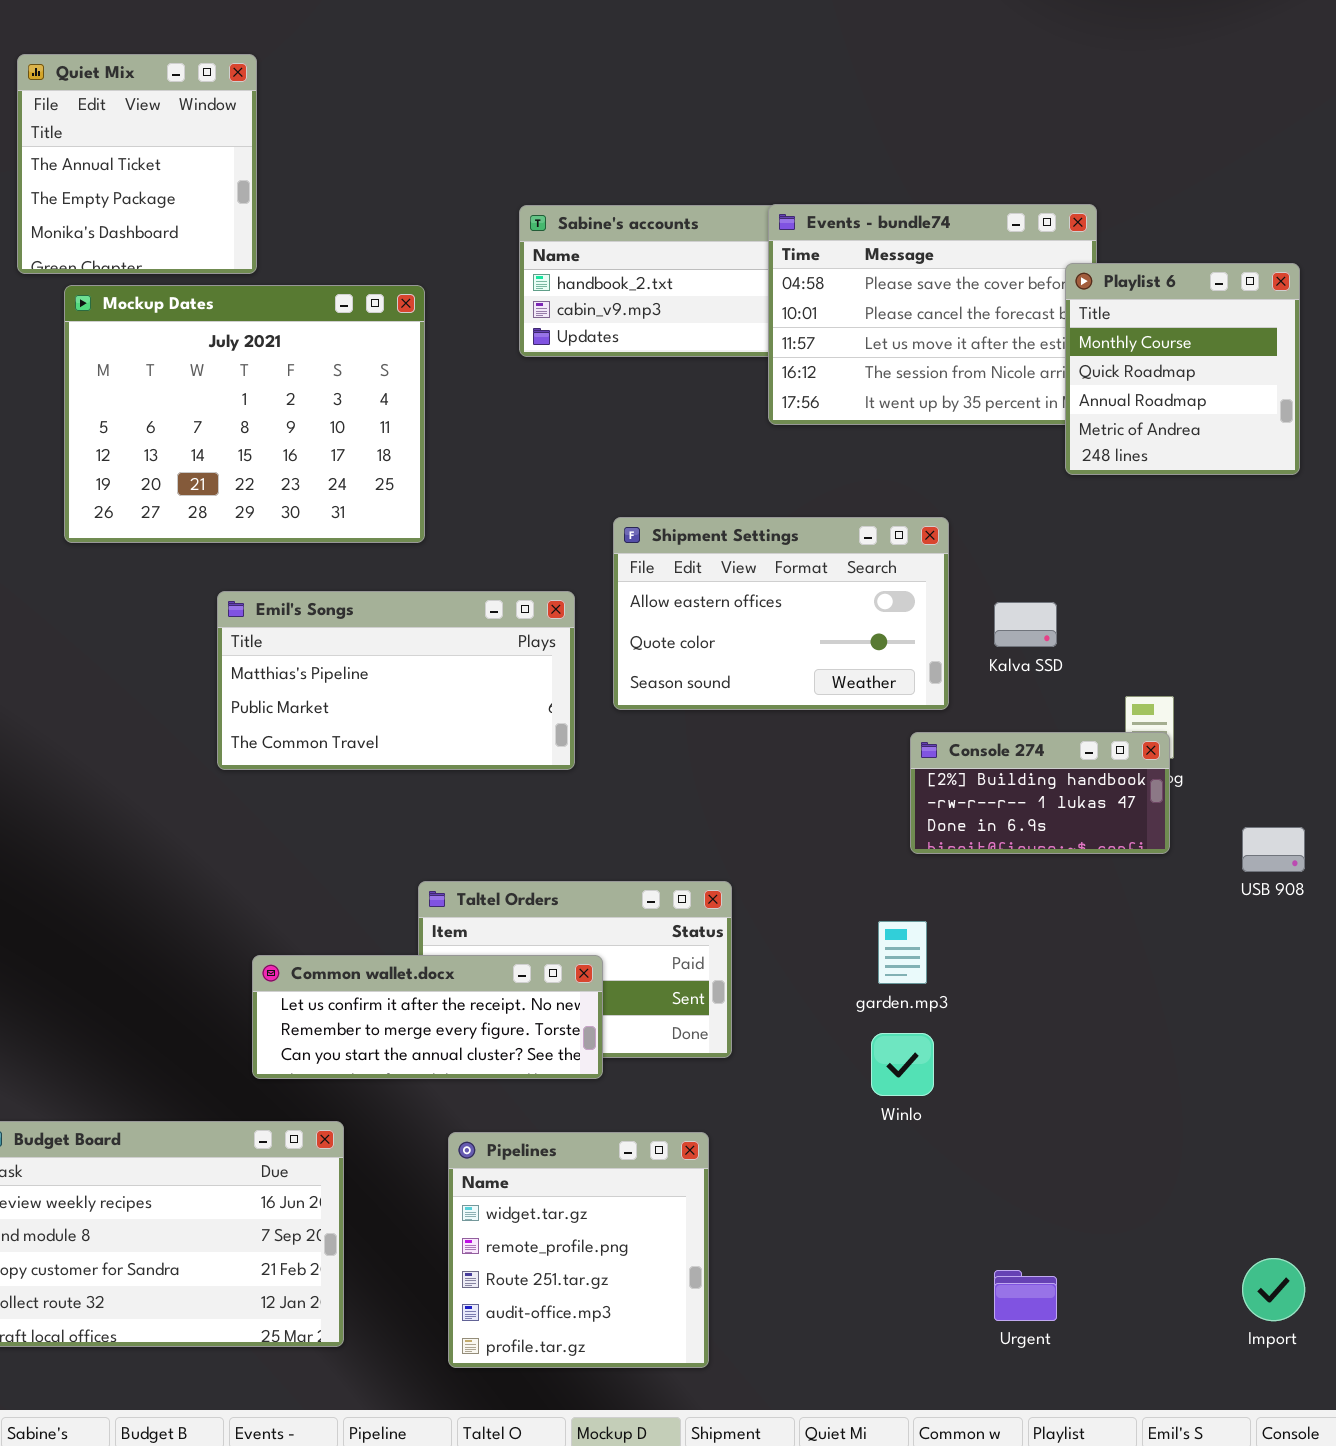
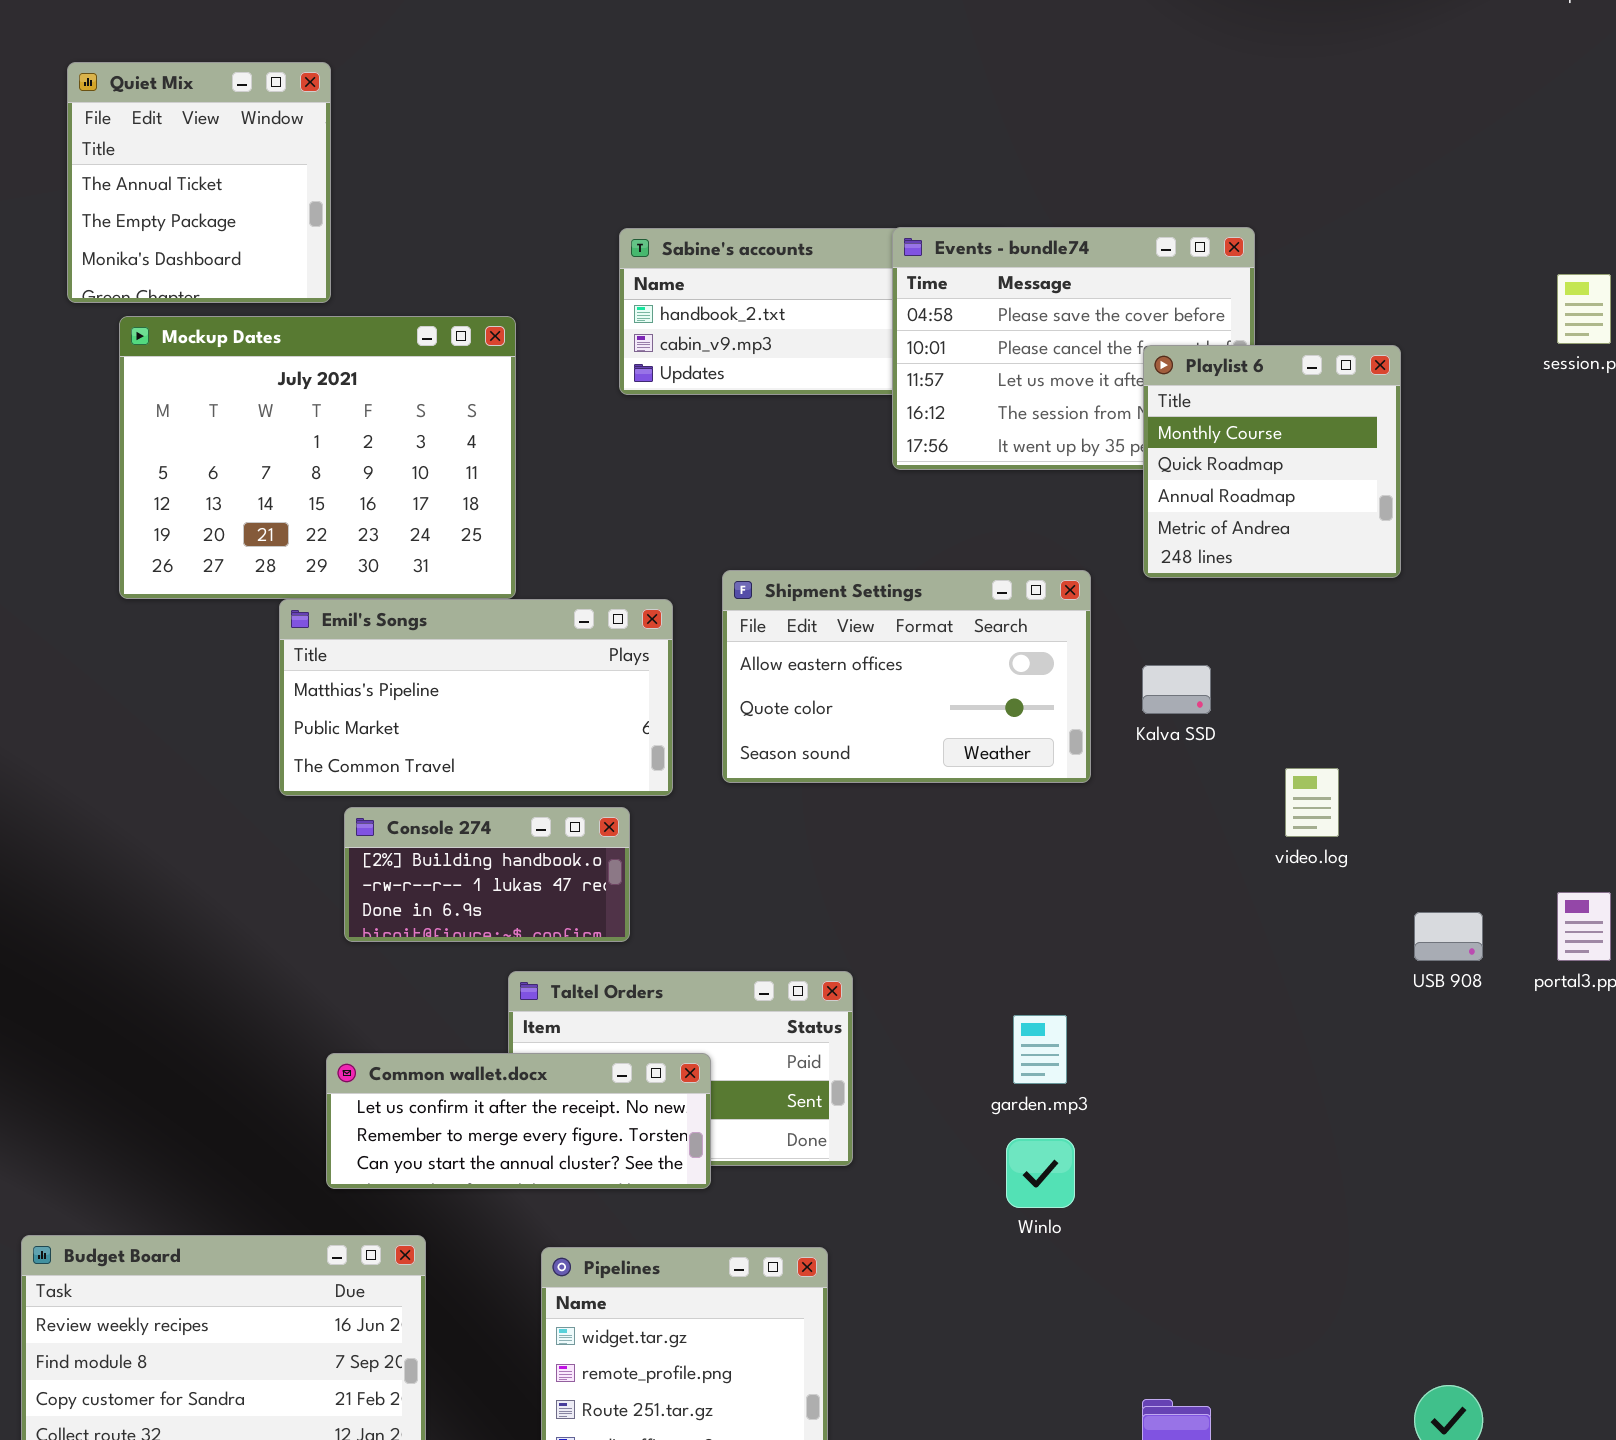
Playlist 6: [1065,263,1300,475] -> [1143,345,1401,578], moved
Emil's Songs: [217,591,575,770] -> [279,599,673,796], moved
Console 274: [910,732,1170,854] -> [344,807,630,942], moved

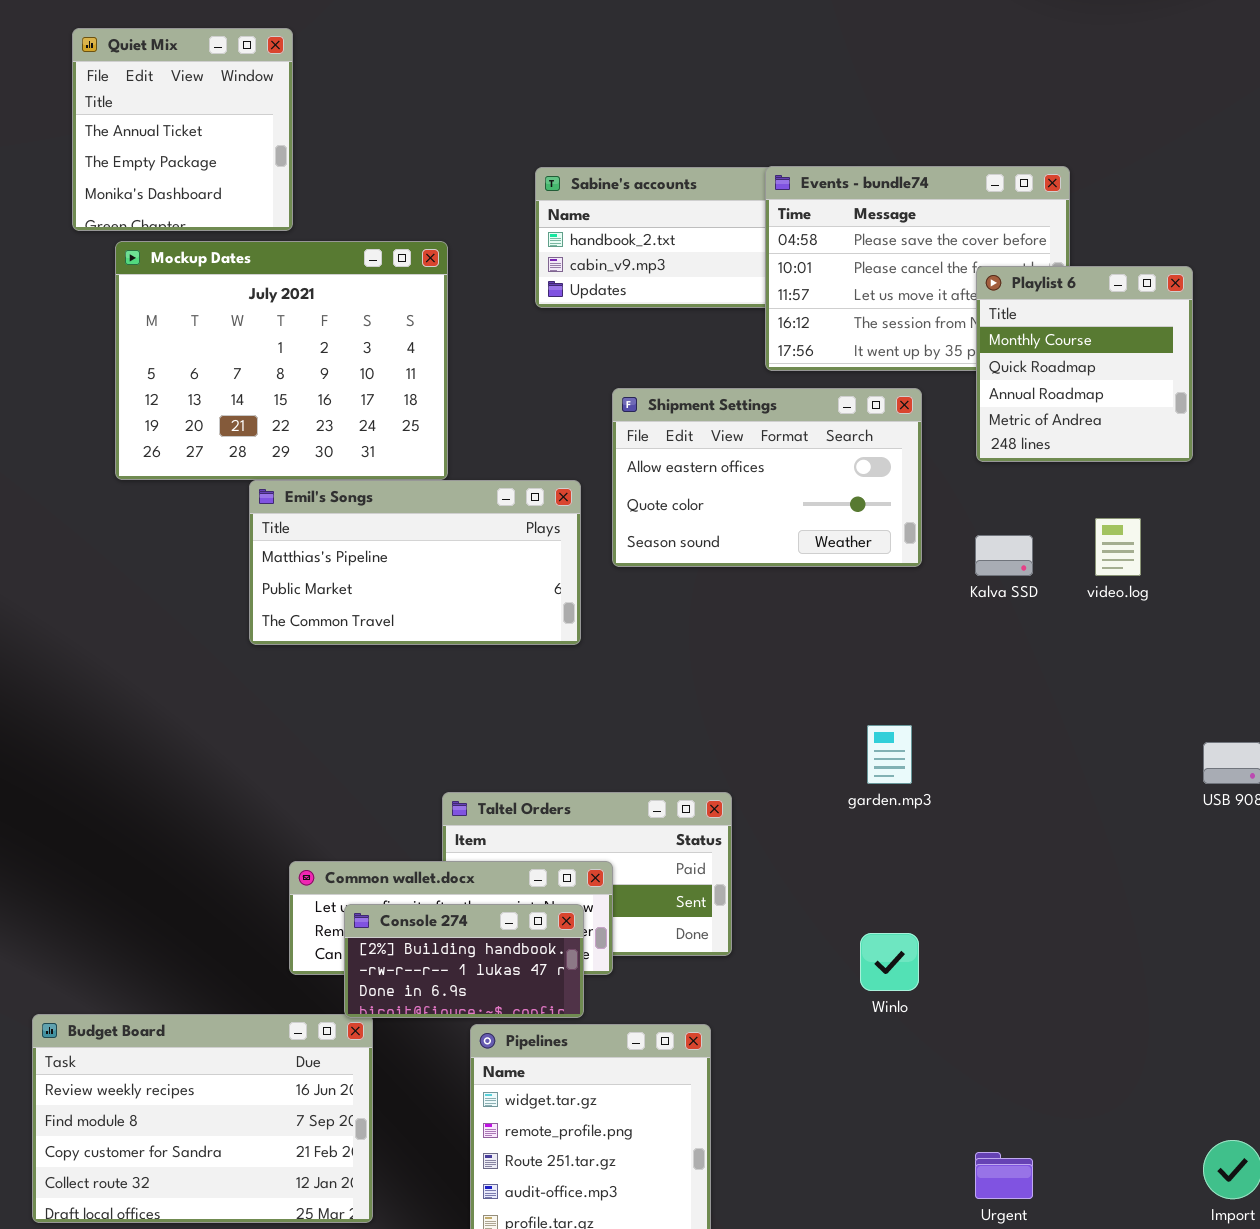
Shipment Settings: [722,570,1091,783] -> [612,388,922,567], moved
video.log: [1285,768,1339,837] -> [1095,518,1141,576], moved
Console 274: [344,807,630,942] -> [344,904,584,1018], moved
garden.mp3: [1013,1015,1067,1084] -> [867,725,912,784], moved

